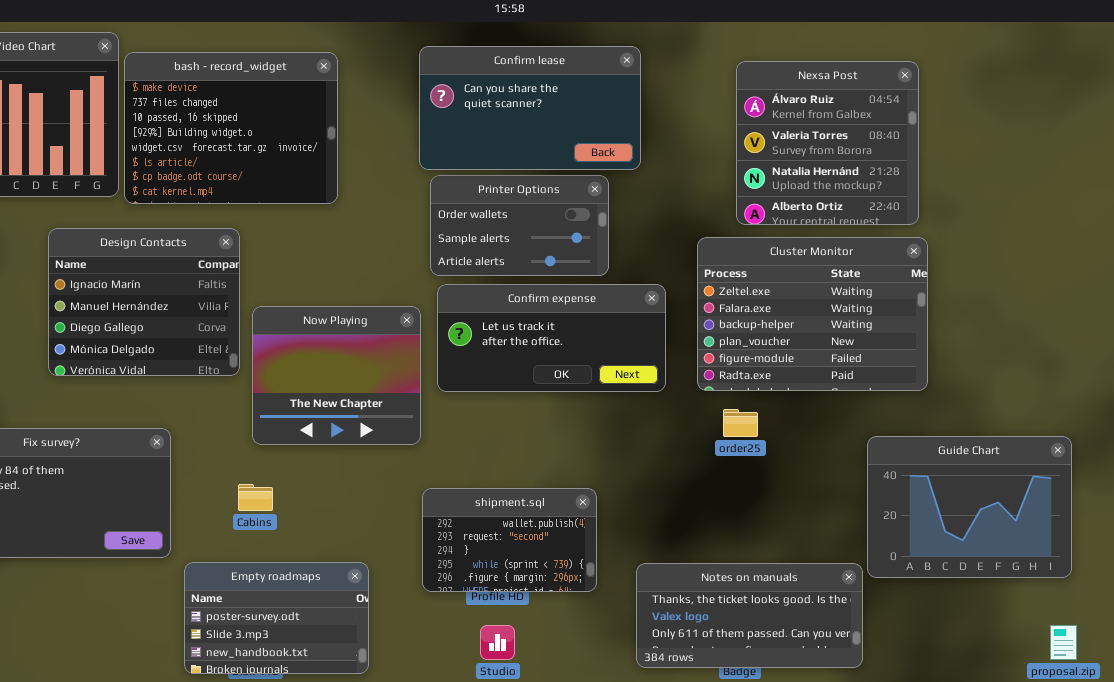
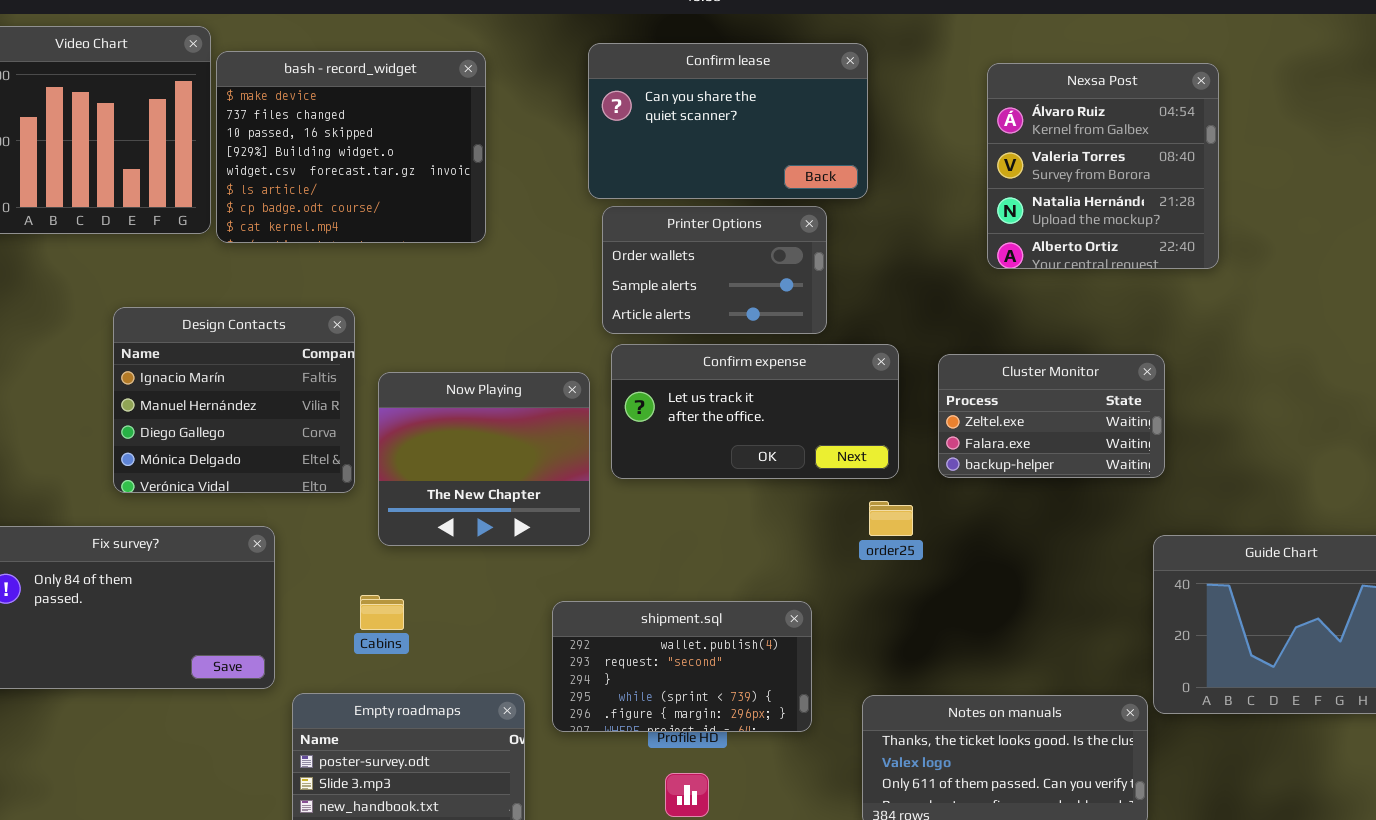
Design Contacts: [48,228,240,376] -> [113,307,355,493], moved
Cluster Monitor: [697,237,928,391] -> [938,354,1165,478], resized
order25: [723,409,758,437] -> [869,501,913,536], moved
shipment.sql: [422,488,597,592] -> [552,601,812,732], resized

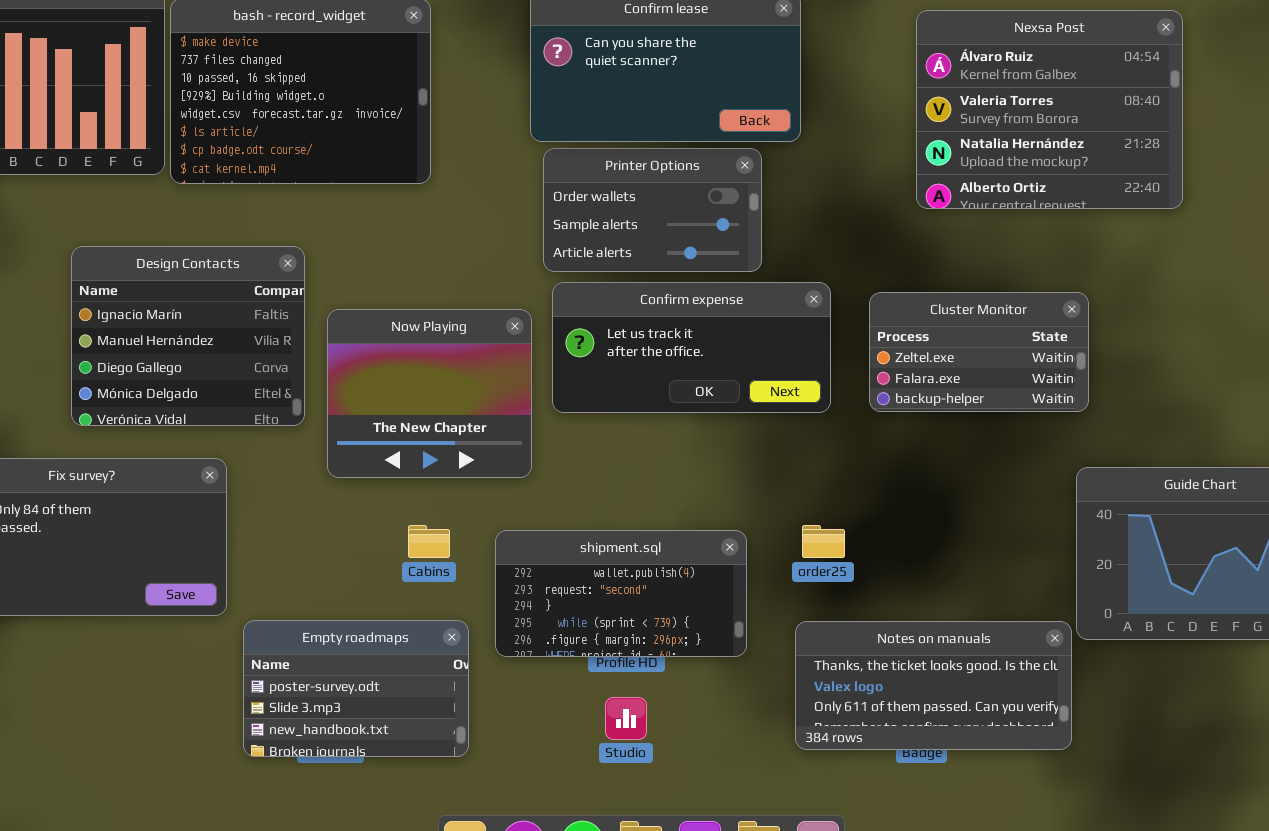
Nexsa Post: [987,63,1219,269] -> [916,10,1183,209], resized
order25: [869,501,913,536] -> [802,525,845,558], moved
Cabins: [360,595,404,630] -> [408,525,450,558], moved

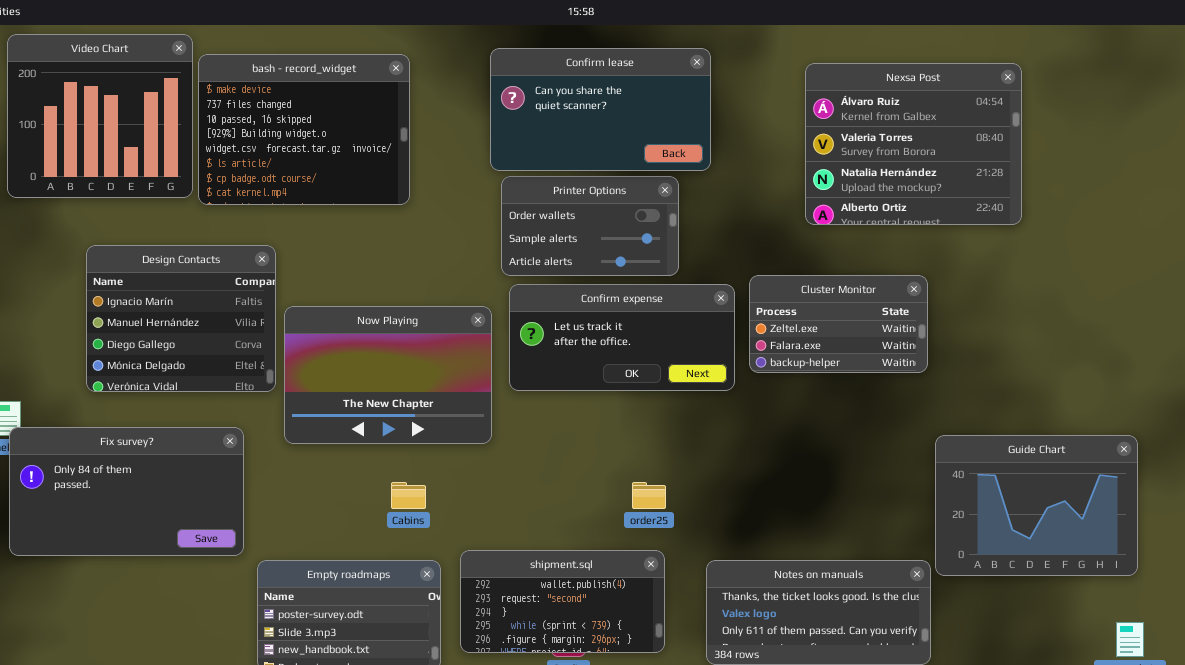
Design Contacts: [71,246,305,426] -> [86,245,276,392], moved
Cluster Monitor: [869,292,1089,412] -> [749,275,928,373], moved
Now Playing: [327,309,532,478] -> [284,306,492,444], resized
order25: [802,525,845,558] -> [632,482,666,509], moved
shipment.sql: [495,530,747,657] -> [460,550,665,653], moved

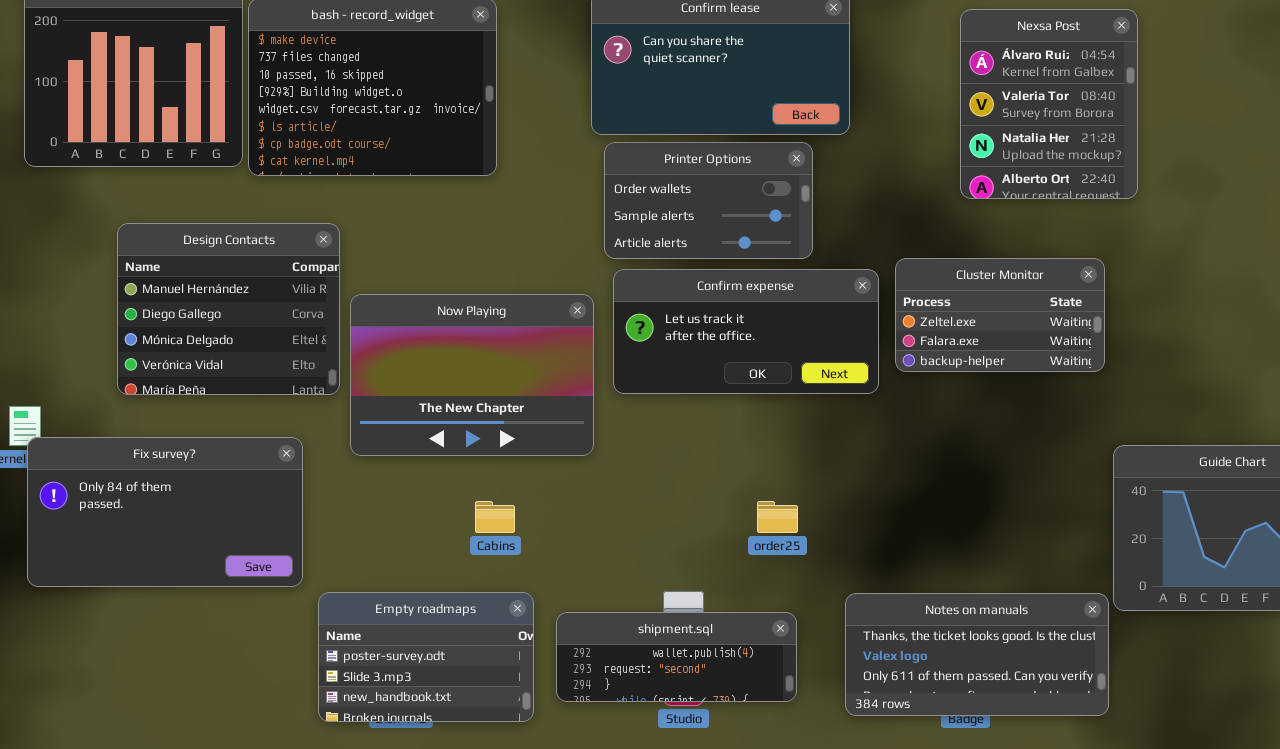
Nexsa Post: [805,63,1022,225] -> [960,9,1138,199], resized
Design Contacts: [86,245,276,392] -> [117,223,340,395], scrolled down 1 row
shipment.sql: [460,550,665,653] -> [556,612,797,702], resized

